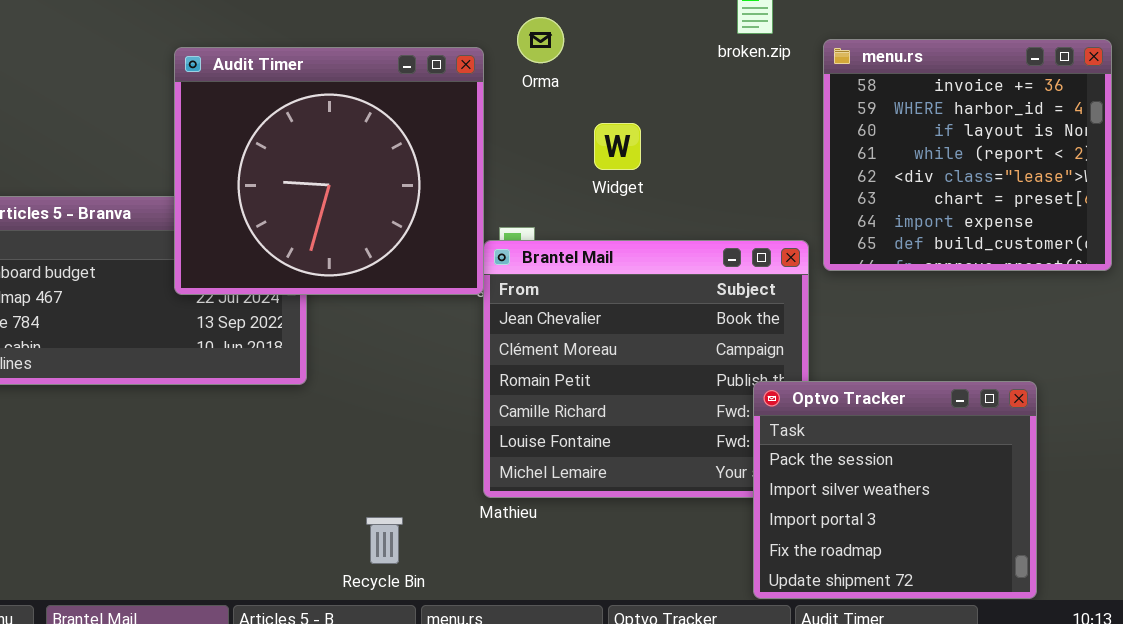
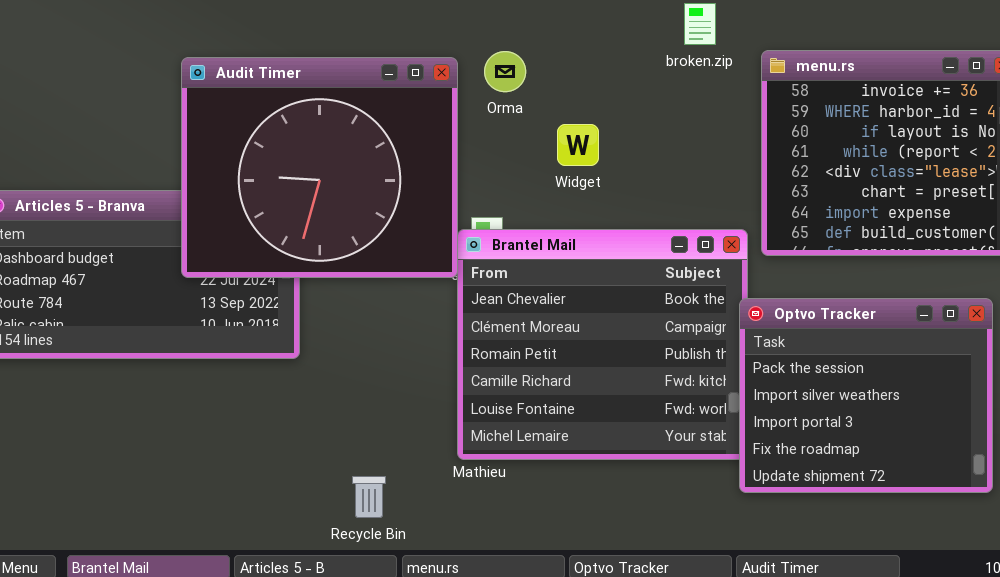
Orma: [517,17,564,63] -> [484,51,526,92], moved
Optvo Tracker: [753,381,1037,599] -> [739,298,993,493], moved

